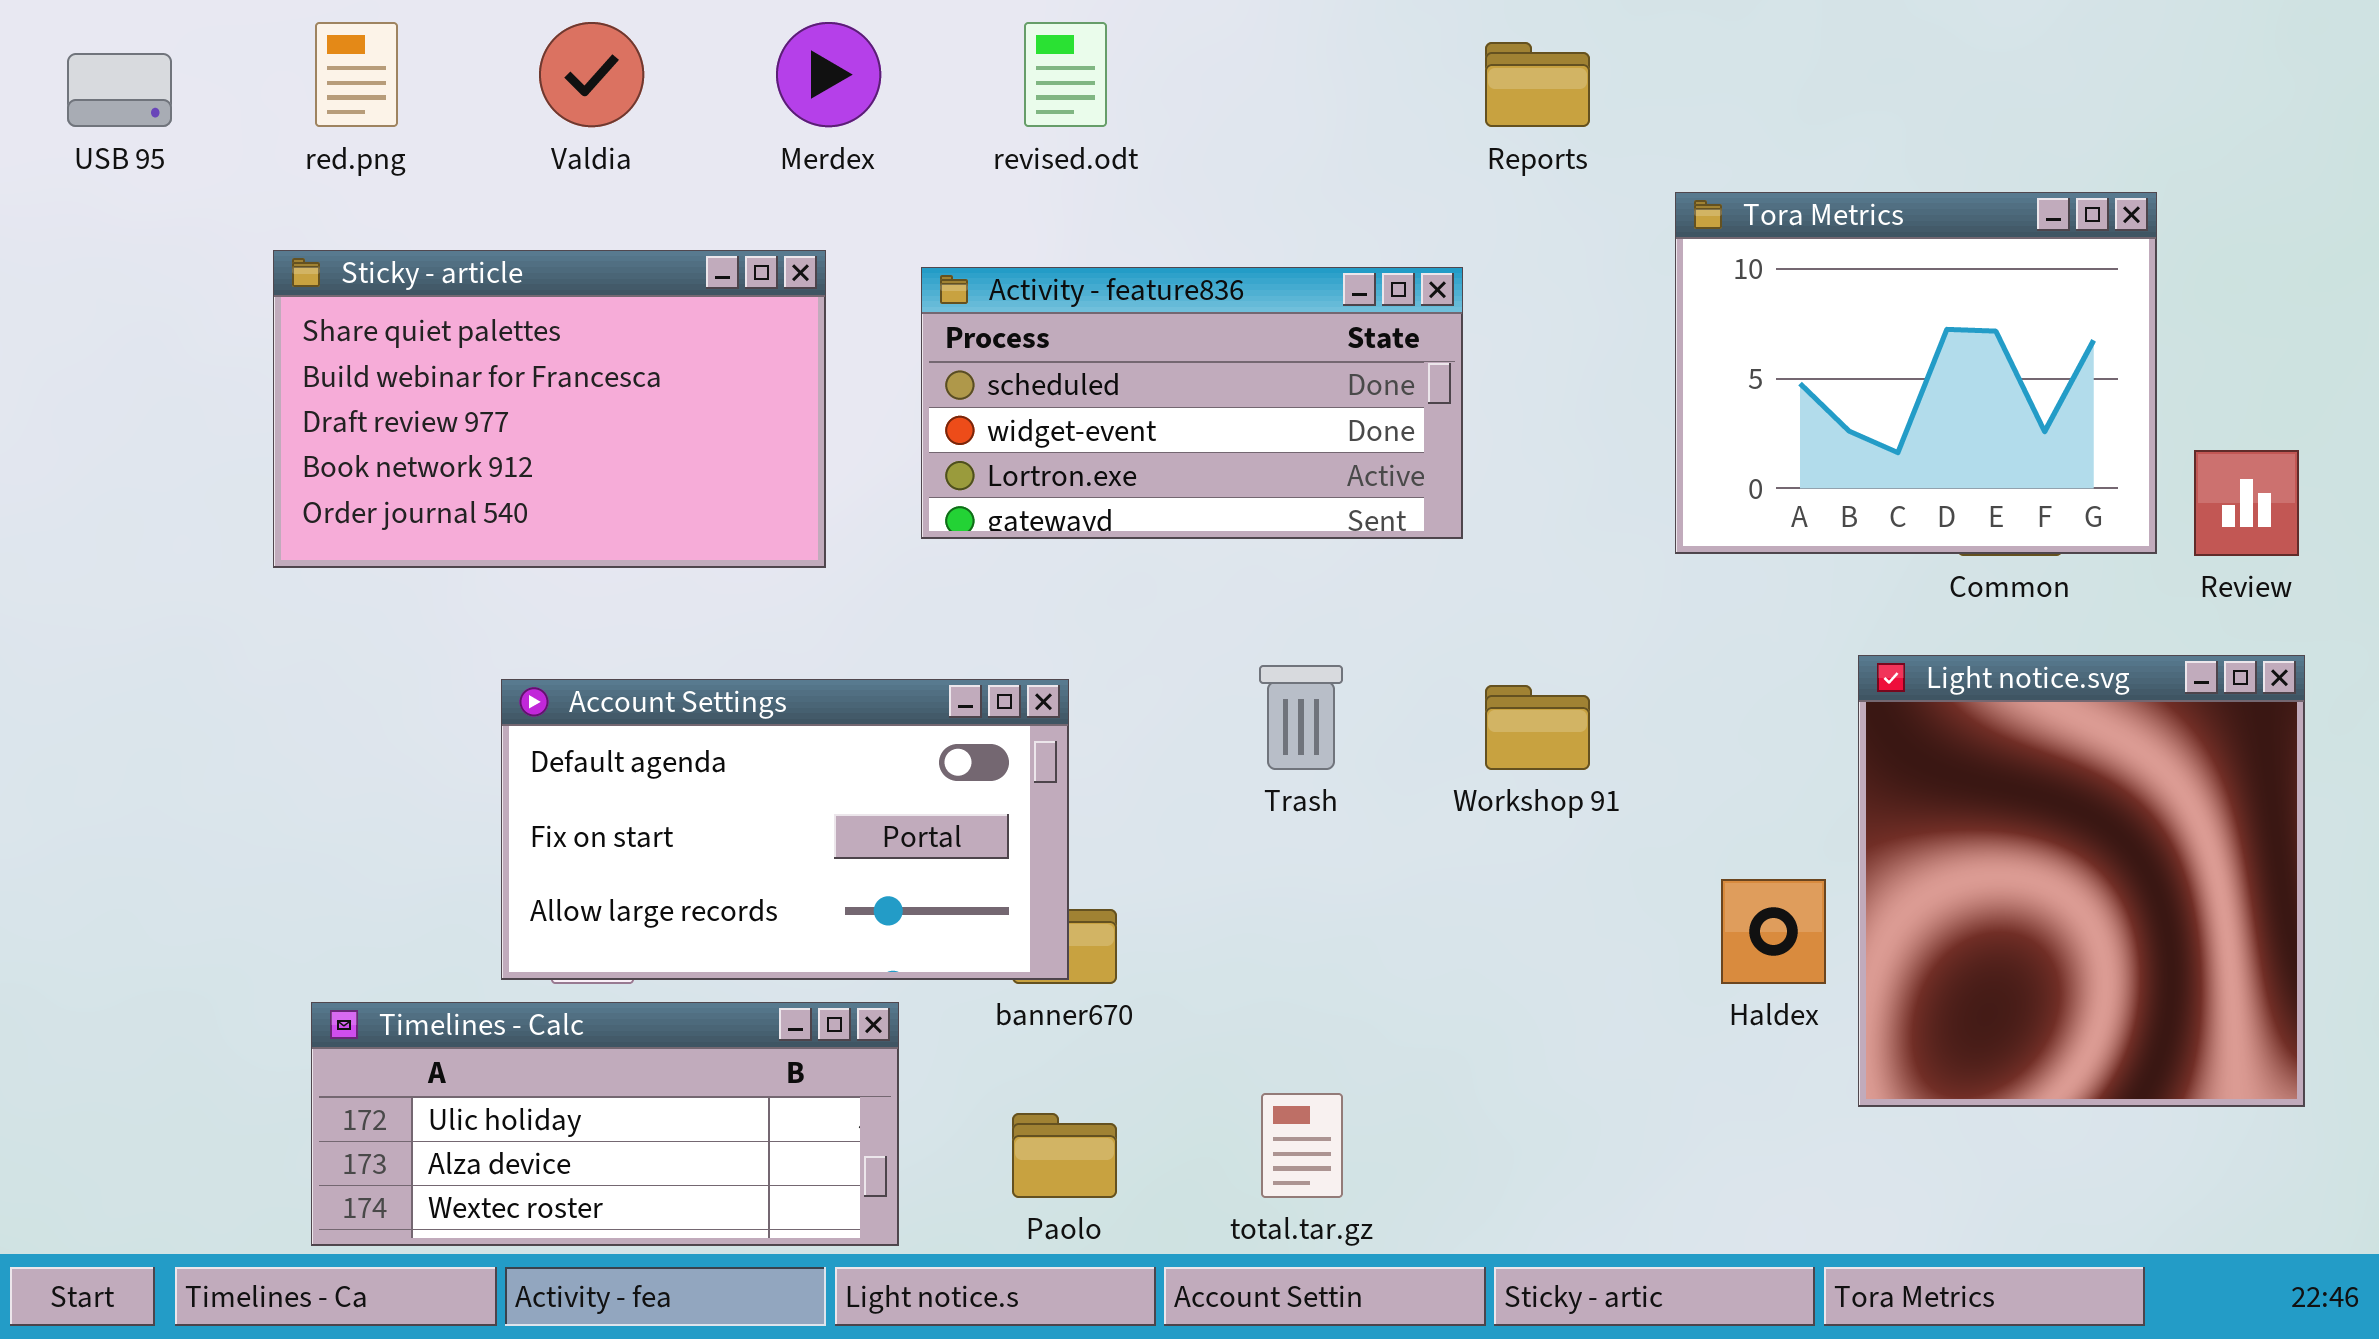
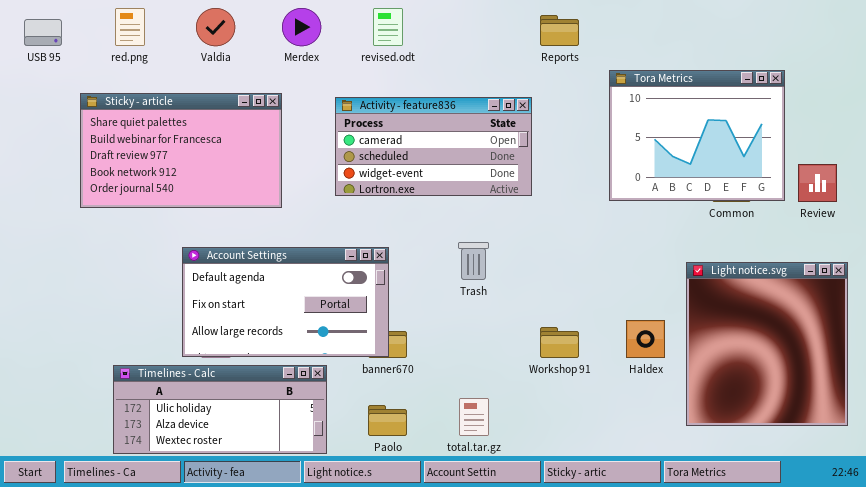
Sticky - article: [273,250,826,568] -> [80,93,282,208], moved
Activity - feature836: [921,267,1463,539] -> [335,97,532,196], scrolled up 1 row
Light notice.svg: [1858,655,2305,1107] -> [686,262,848,426], moved
Workshop 91: [1485,685,1590,770] -> [540,327,579,358], moved

